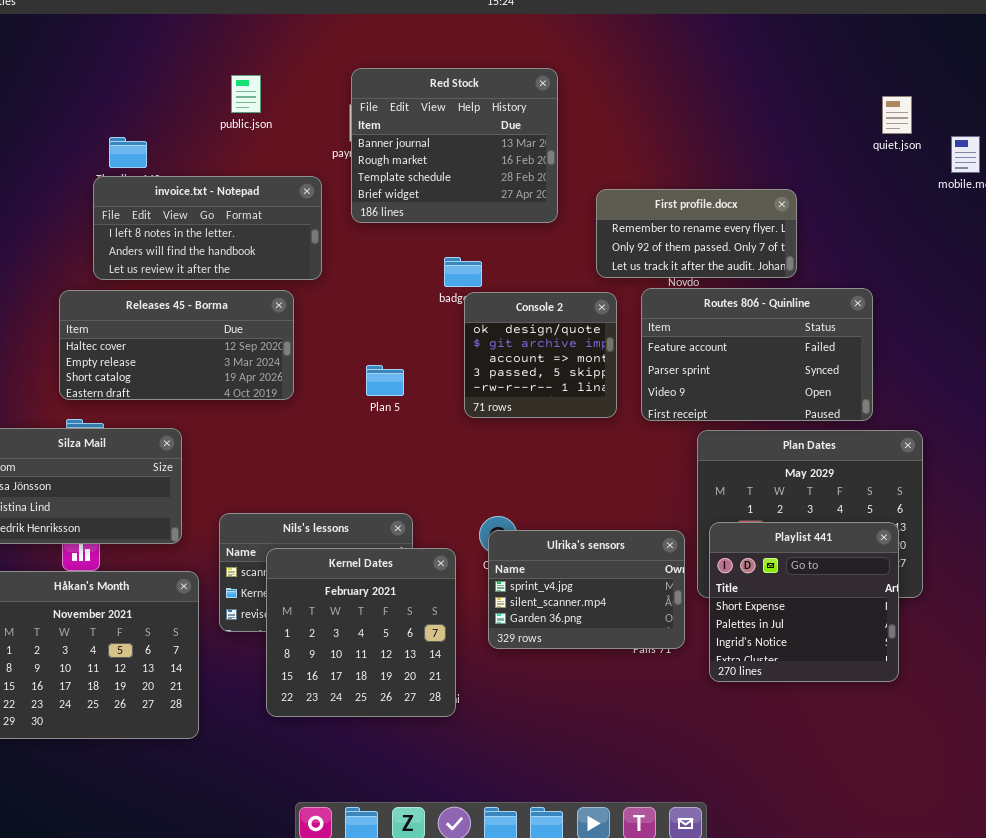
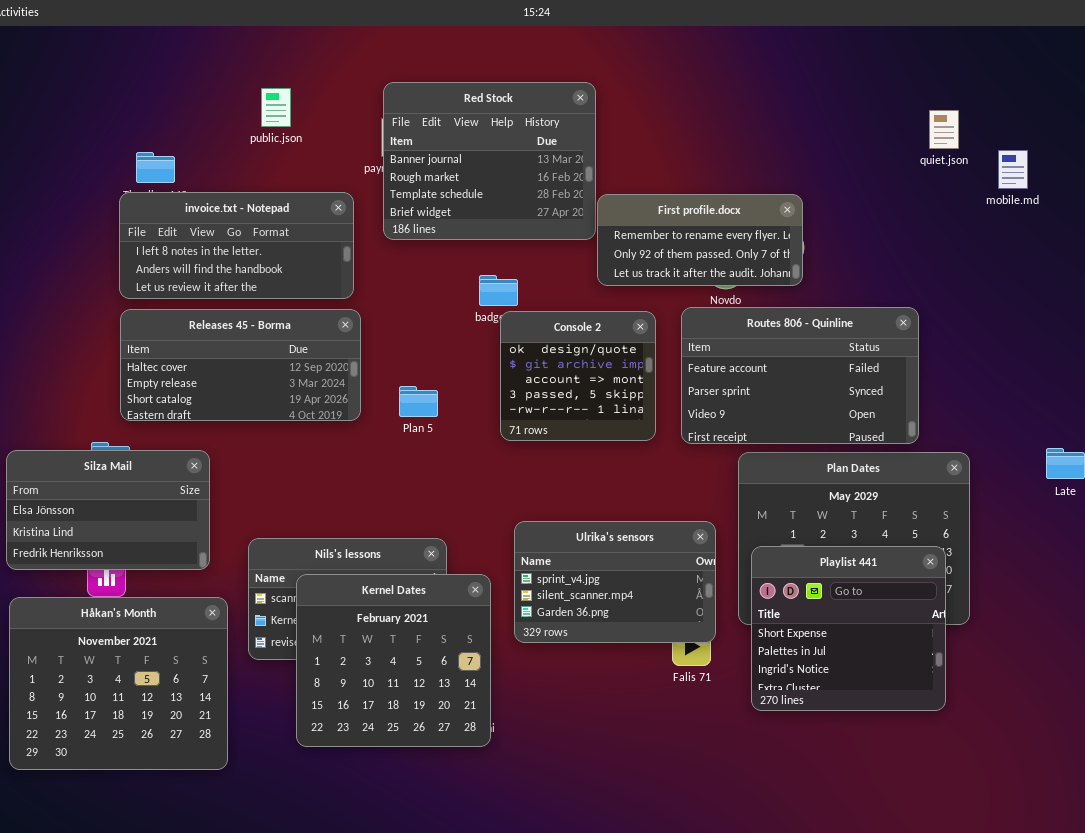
First profile.docx: [596,189,797,278] -> [597,194,803,286], moved
Releases 45 - Borma: [59,290,294,400] -> [120,309,361,421], moved
Ulrika's sensors: [488,530,685,649] -> [514,521,716,643], moved

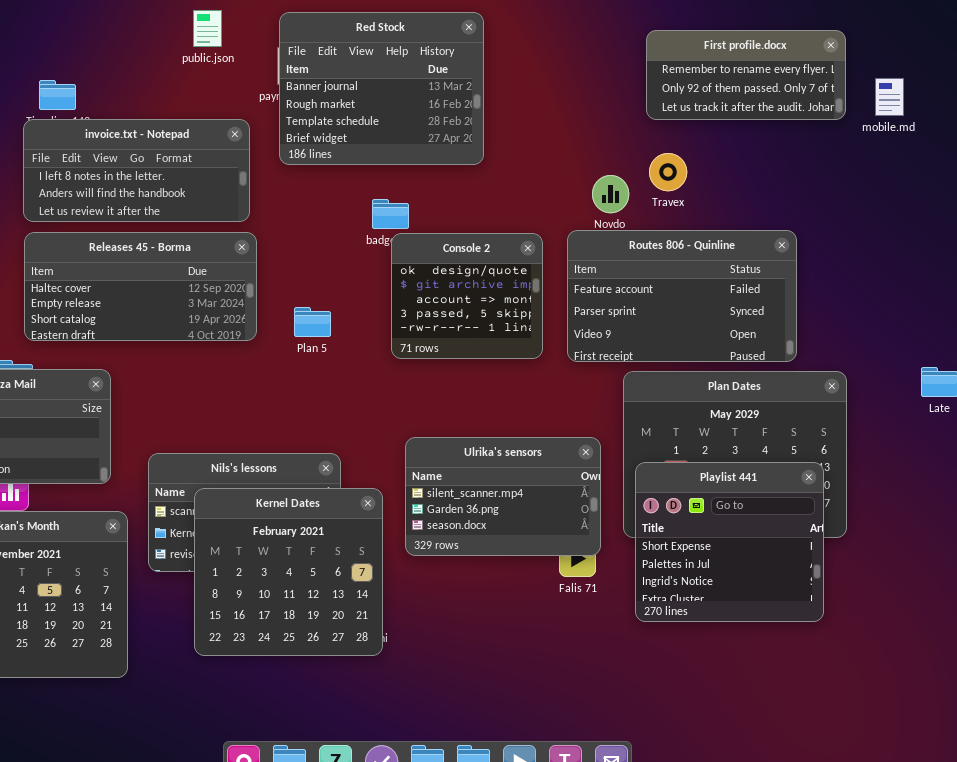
public.json: [261,88,291,127] -> [193,10,222,47], moved
First profile.docx: [597,194,803,286] -> [646,30,846,120], moved
Ulrika's sensors: [514,521,716,643] -> [405,437,601,556], scrolled down 1 row

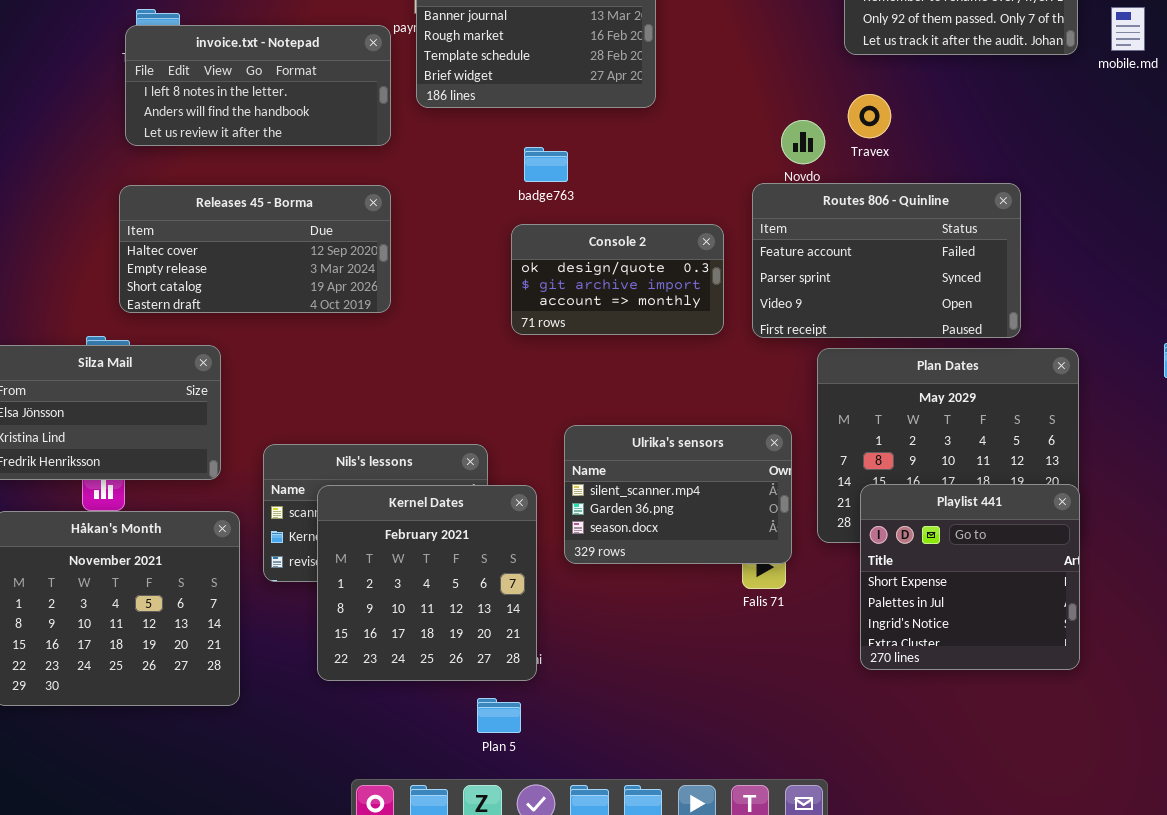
invoice.txt - Notepad: [23,119,250,222] -> [125,25,391,146], moved
Console 2: [391,233,543,359] -> [511,224,724,335], resized
Plan 5: [294,307,331,337] -> [477,698,521,733], moved
Playlist 441: [635,462,824,622] -> [860,484,1080,670], moved

